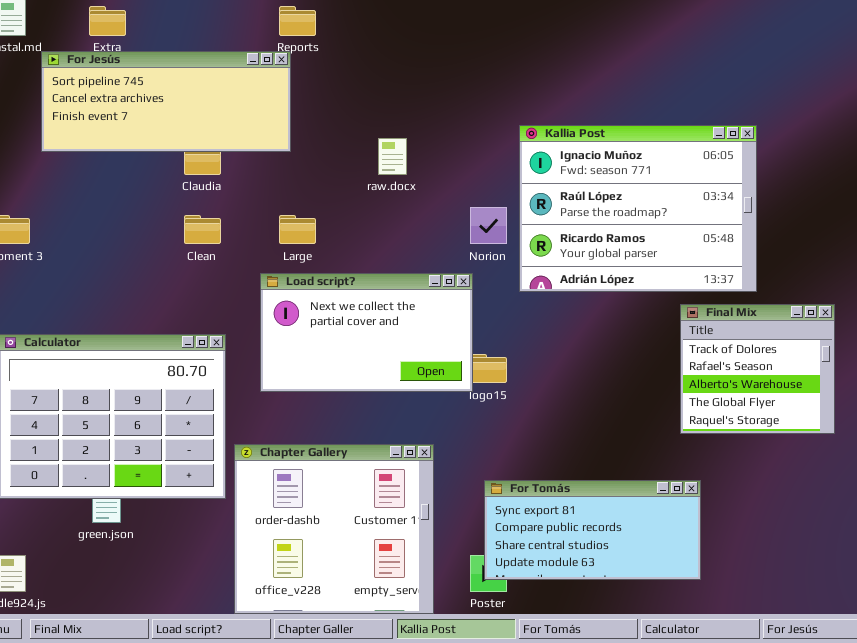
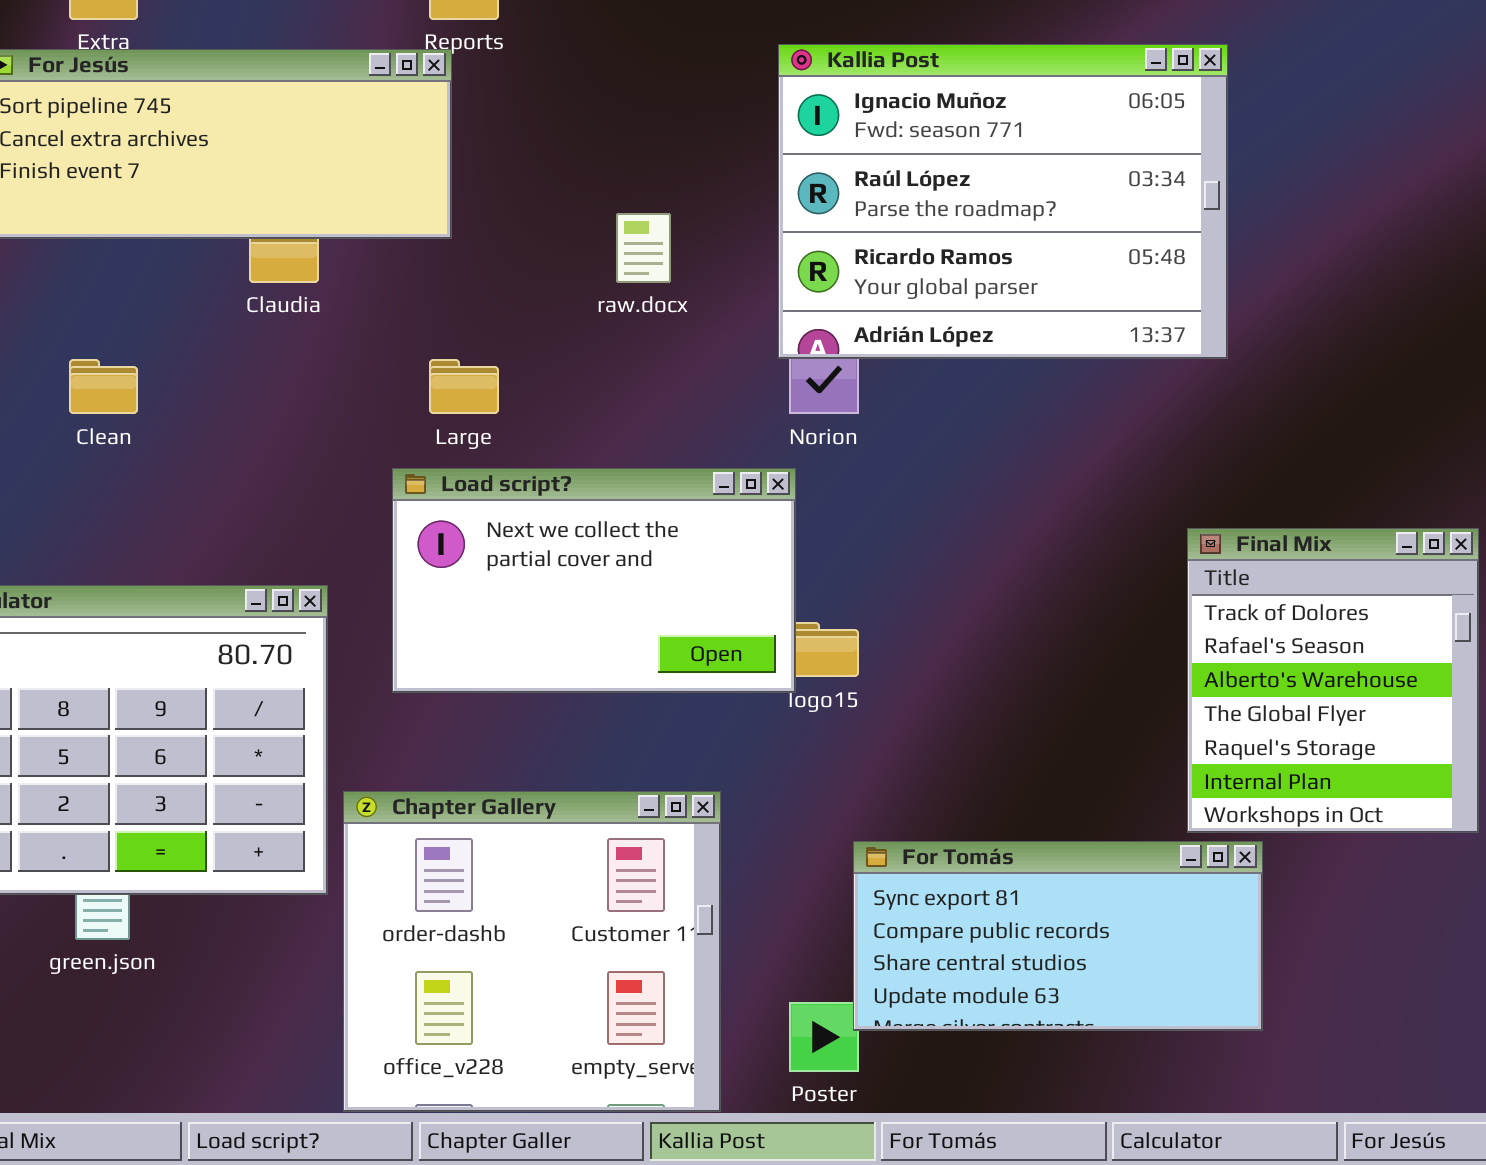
Kallia Post: [519,125,757,292] -> [778,44,1228,359], moved
Clean: [184,215,221,244] -> [69,359,138,414], moved
Final Mix: [680,304,835,434] -> [1187,528,1479,833], resized
For Tomás: [484,480,701,580] -> [853,841,1263,1031], moved

